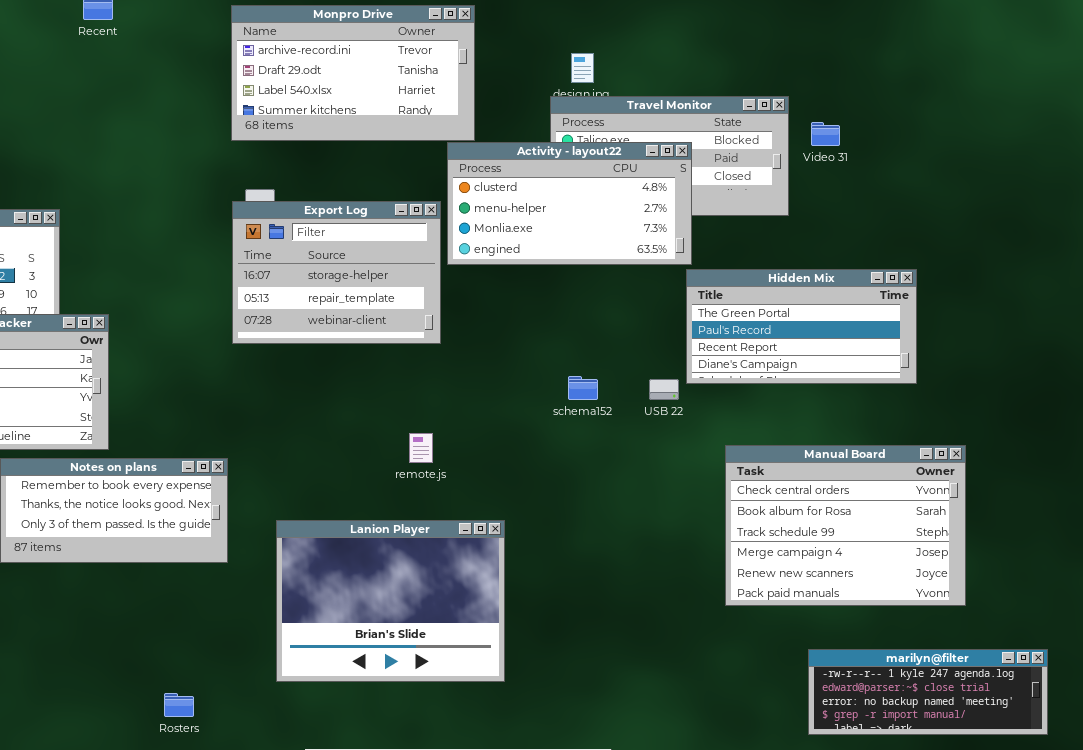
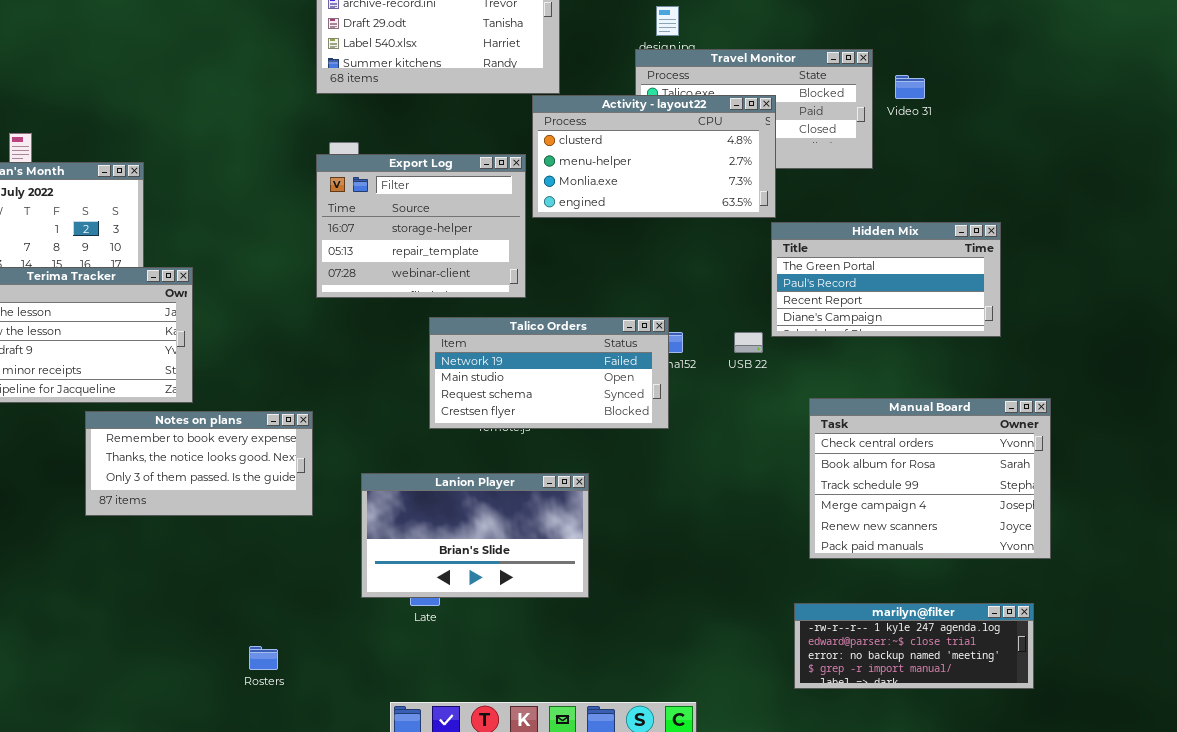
Talico Orders: none -> [429,317,669,429], opened
Lanion Player: [276,520,505,682] -> [361,473,589,598], resized
marilyn@filter: [808,649,1048,735] -> [794,603,1034,689], moved

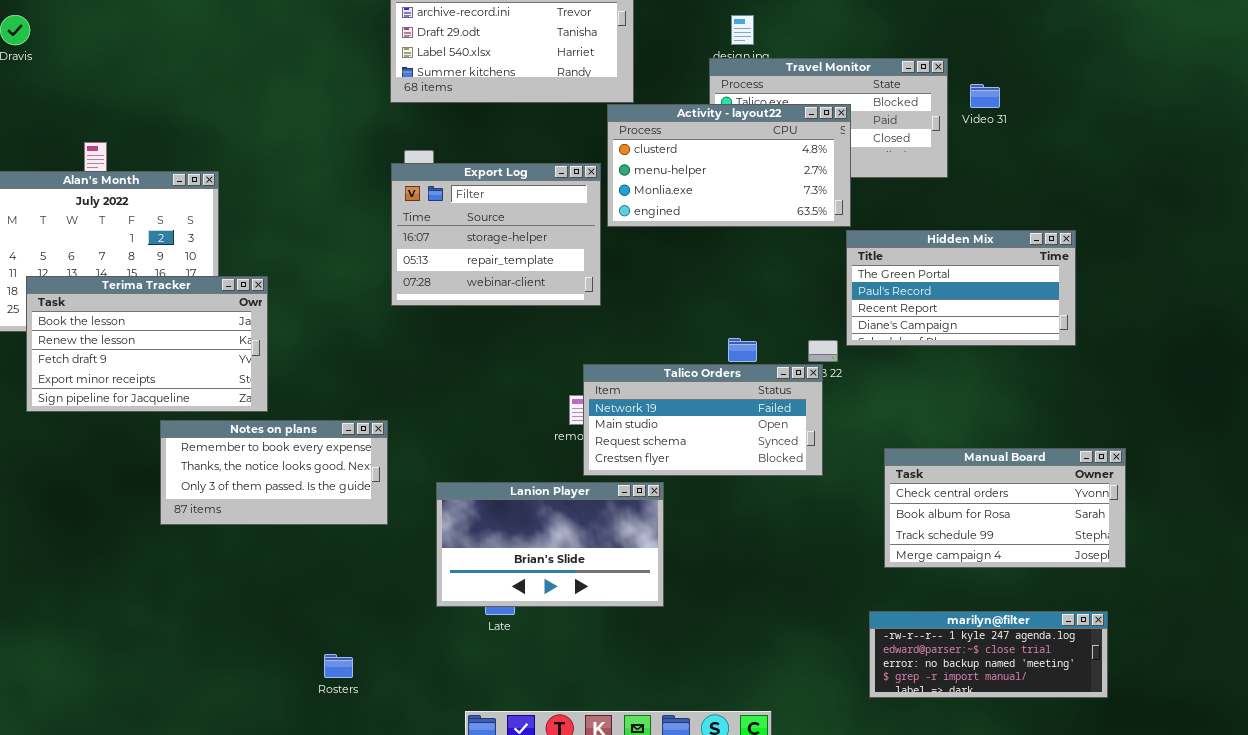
Talico Orders: [429,317,669,429] -> [583,364,823,476], moved
Manual Board: [809,398,1051,559] -> [884,448,1126,568], resized

